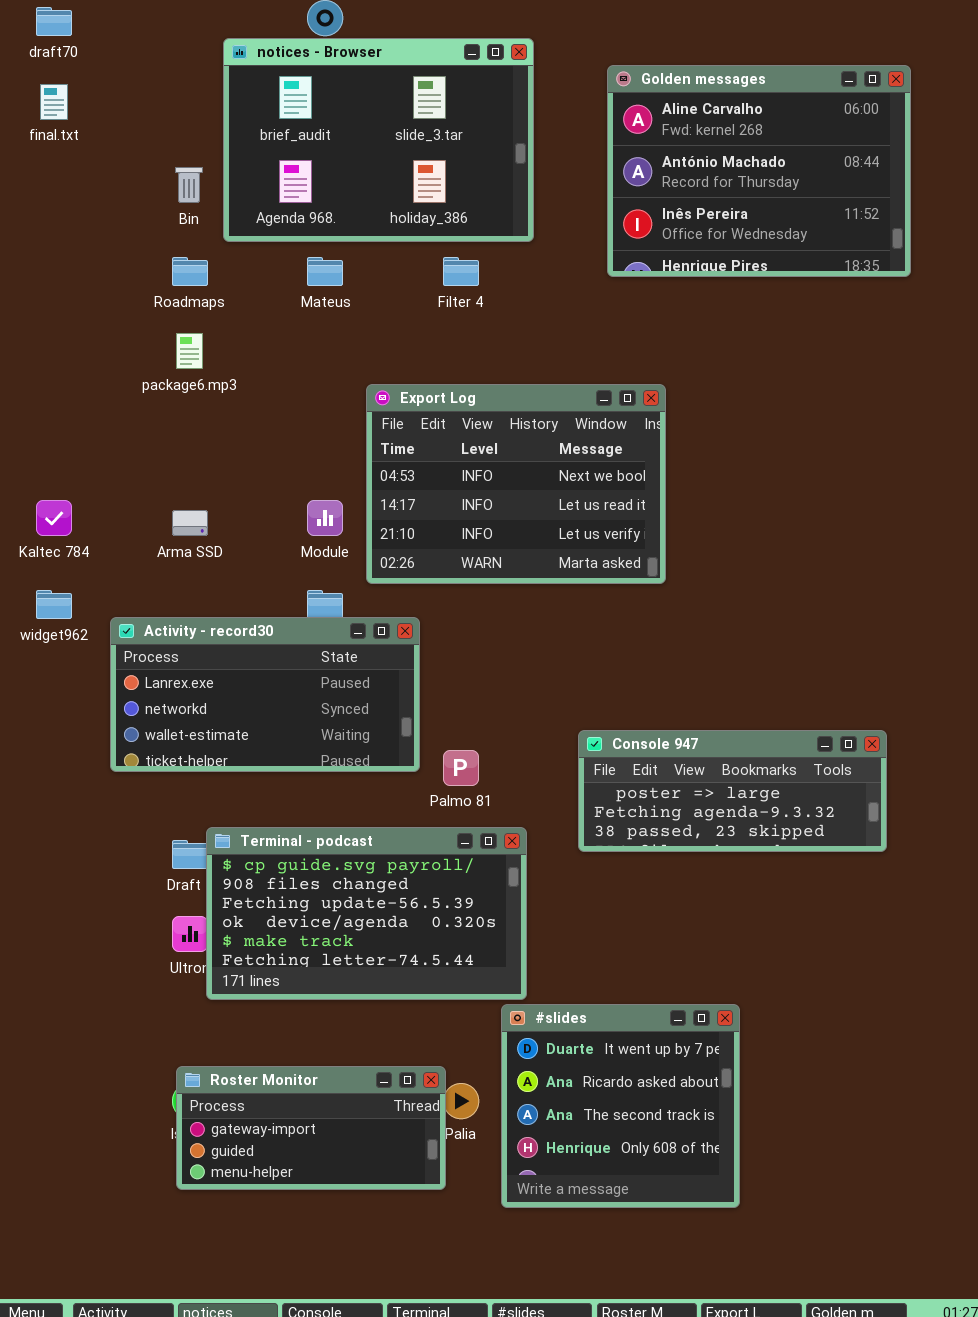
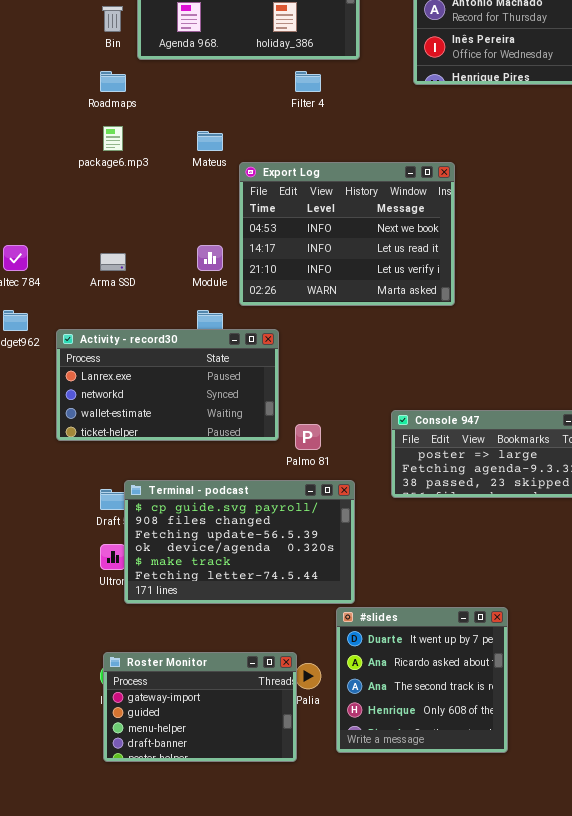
Mateus: [307,257,343,286] -> [197,131,223,151], moved
Roster Monitor: [176,1066,446,1190] -> [103,652,297,762], resized

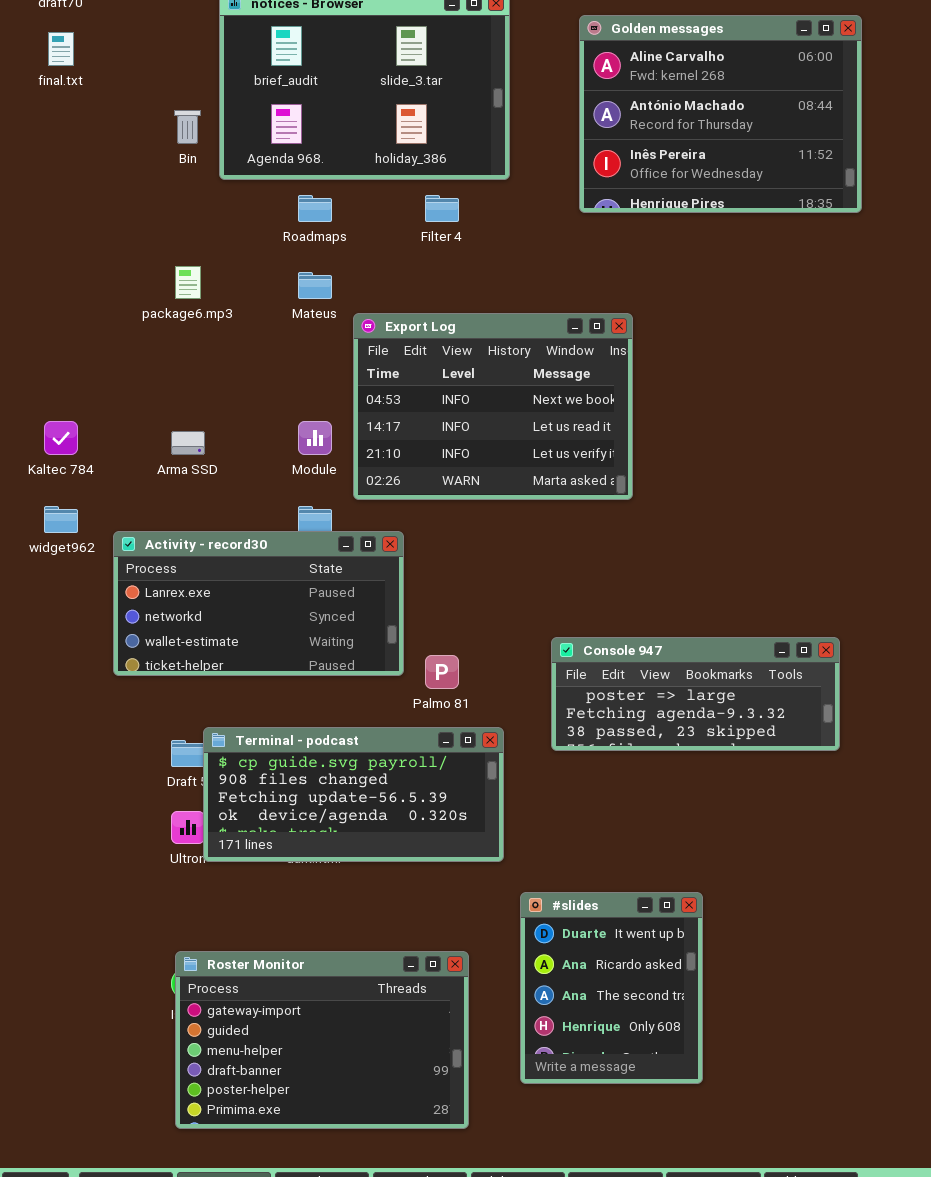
Roadmaps: [100,71,126,92] -> [298,195,332,222], moved
Terminal - podcast: [124,480,355,604] -> [203,727,504,862], resized
#slides: [336,607,508,753] -> [520,892,703,1084], resized
Roster Monitor: [103,652,297,762] -> [175,951,469,1129], resized

